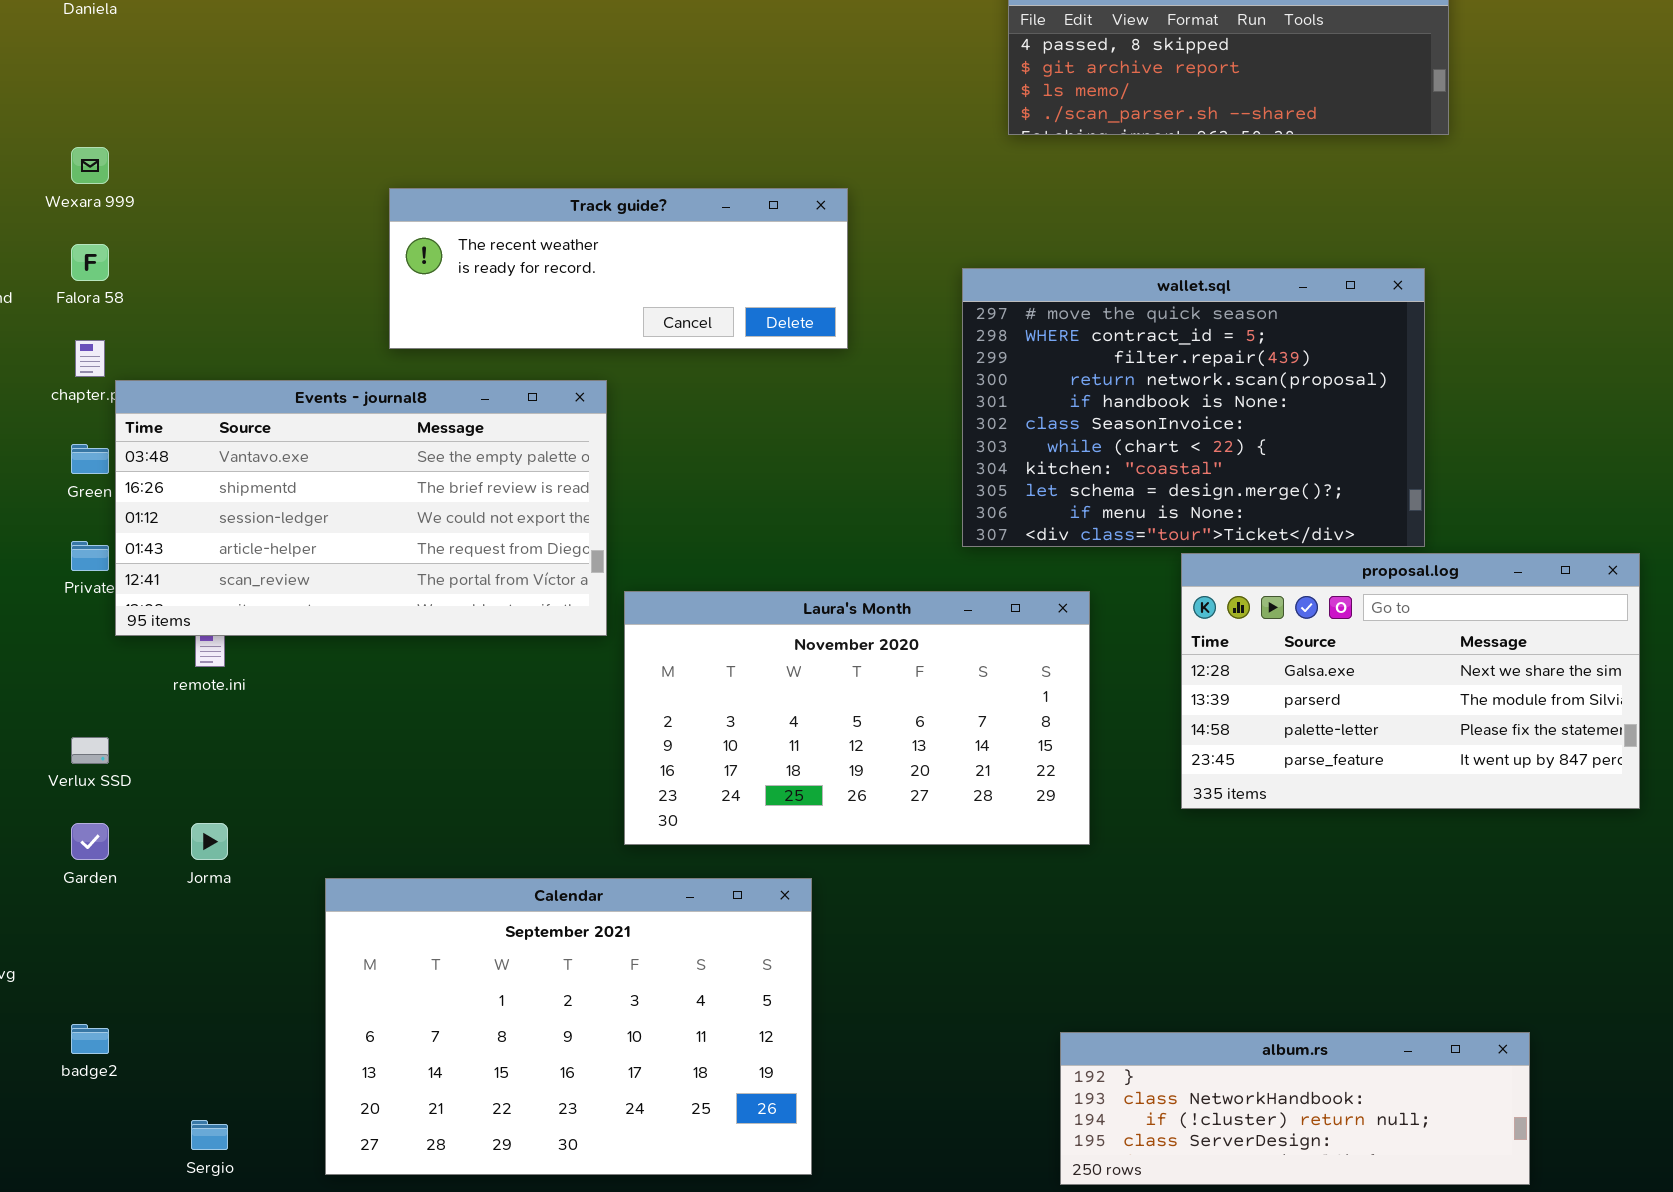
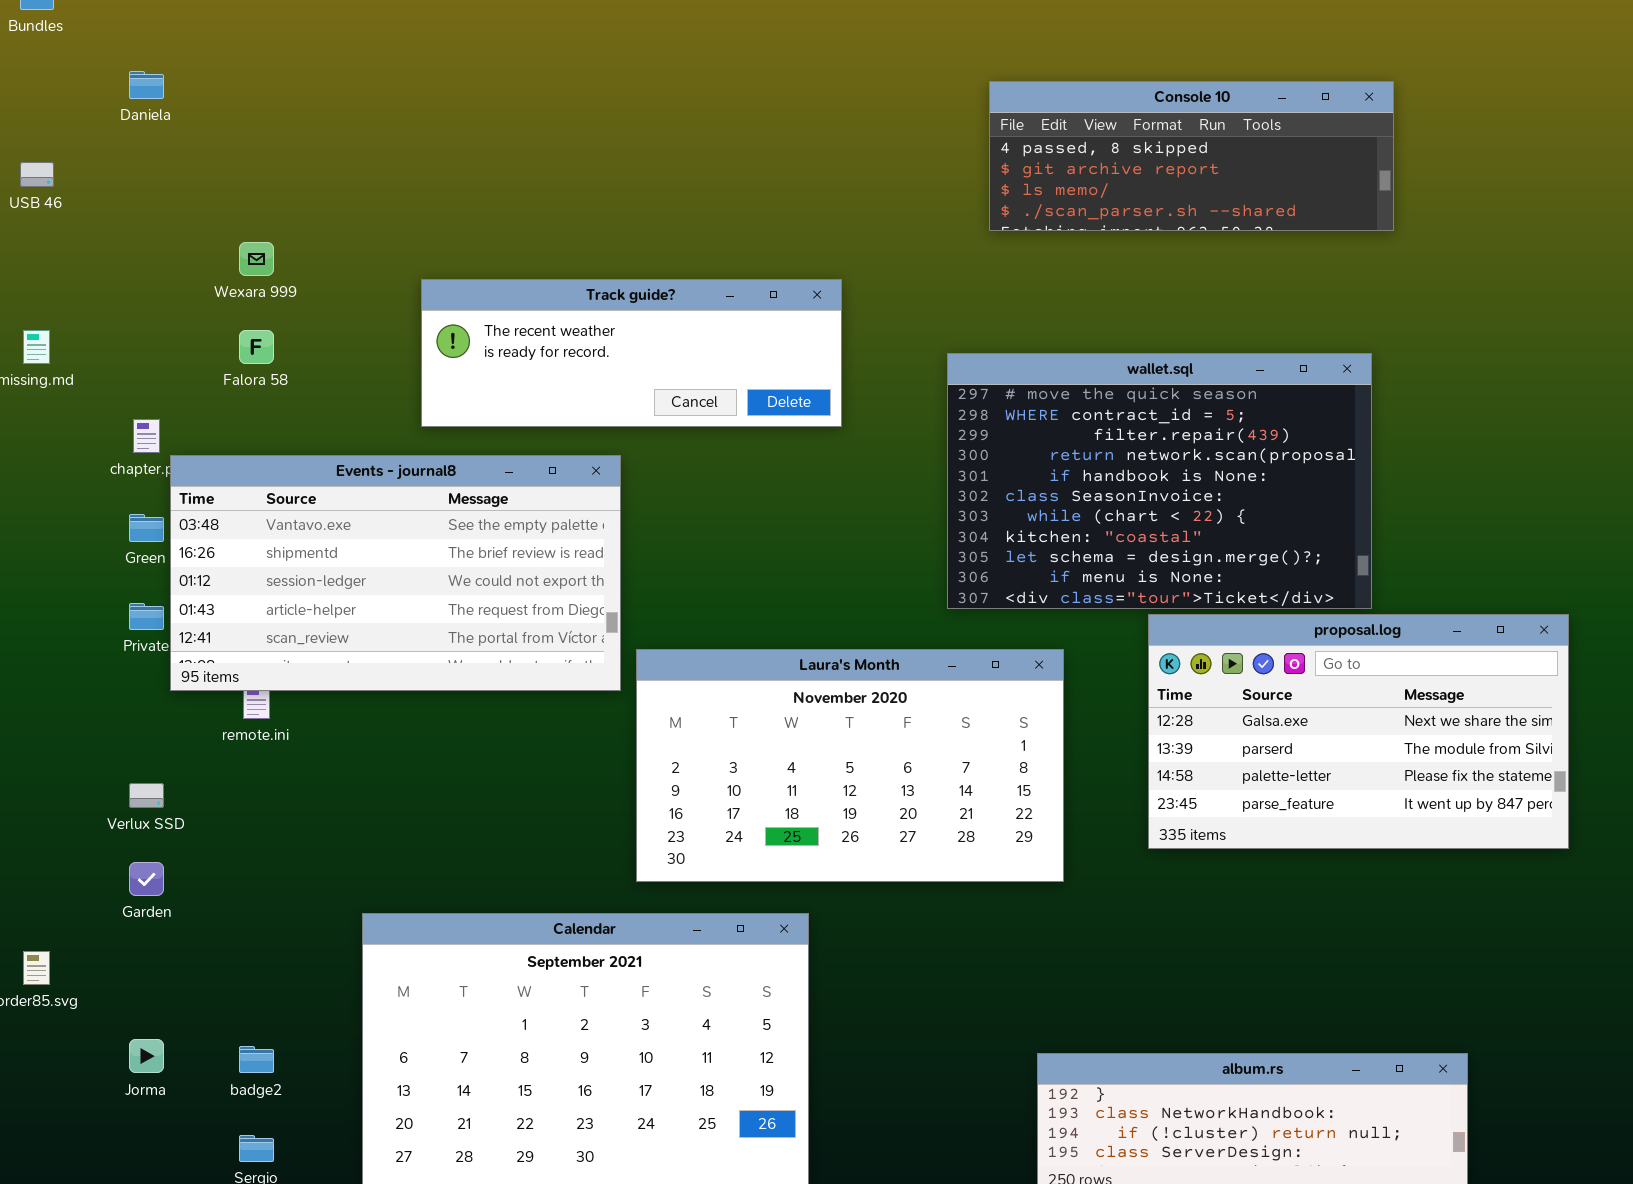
Wexara 999: [71,147,109,184] -> [239,242,274,276], moved
Falora 58: [71,244,109,281] -> [239,330,274,364], moved
Jorma: [191,823,228,860] -> [129,1039,164,1073], moved
badge2: [71,1024,109,1054] -> [239,1046,274,1073], moved

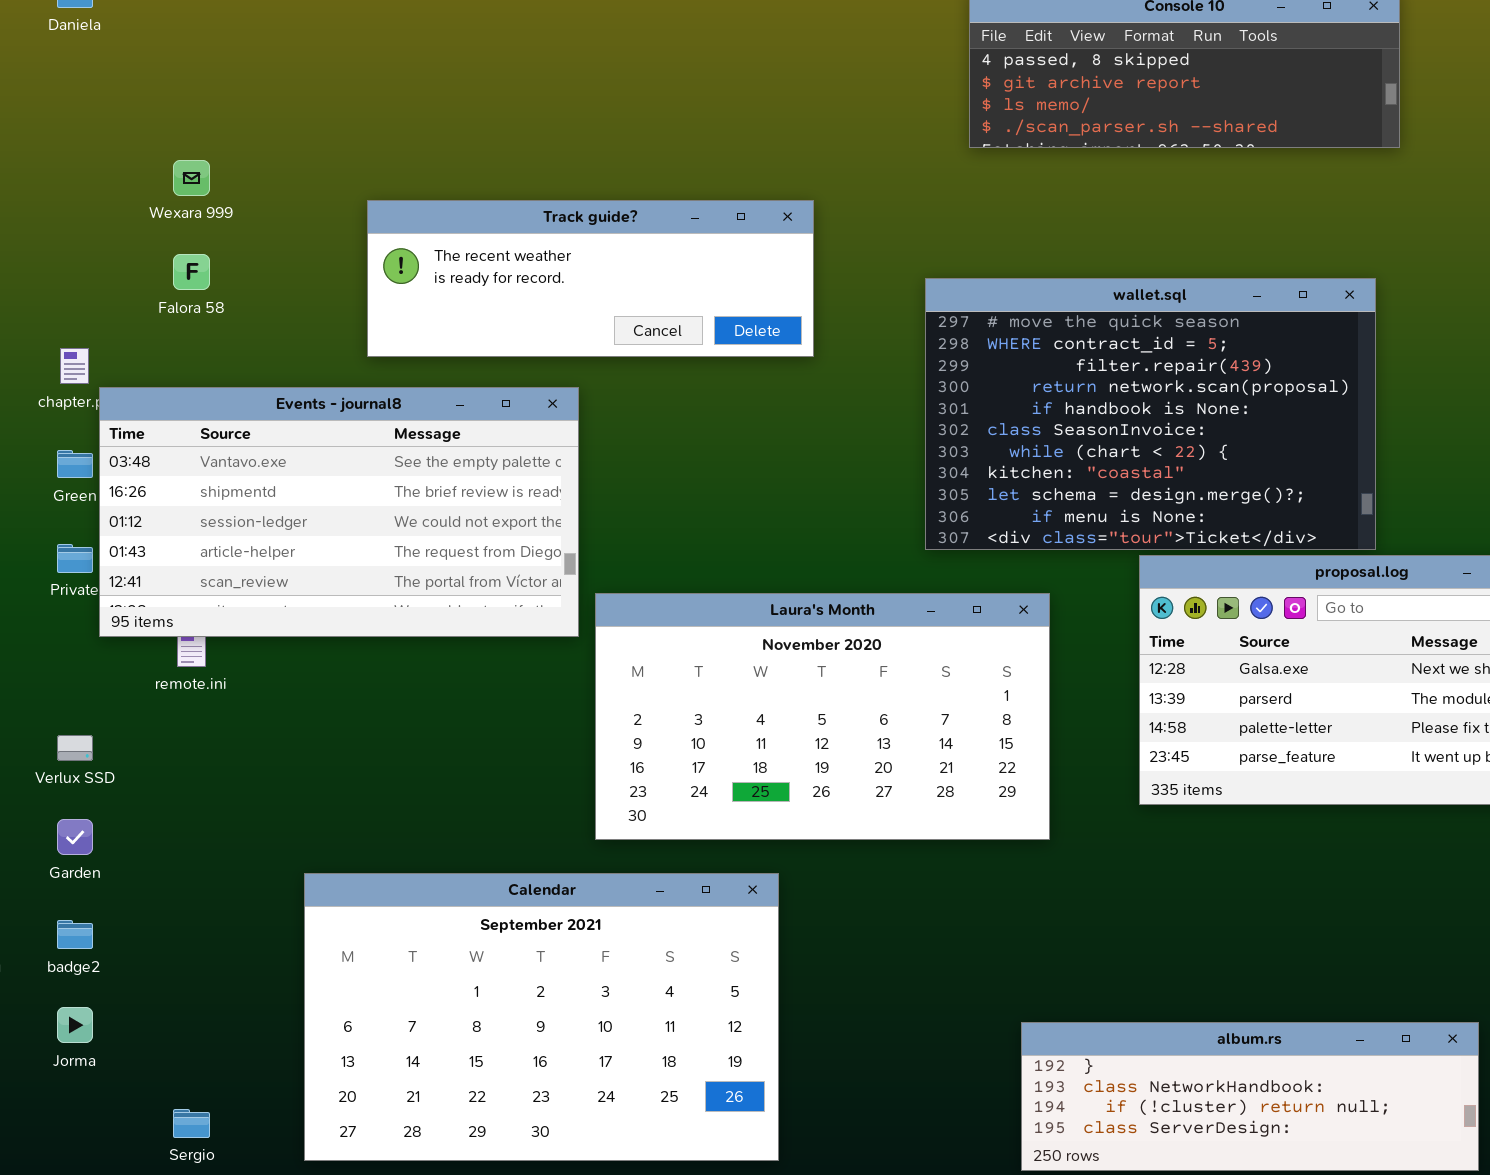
badge2: [239,1046,274,1073] -> [57,920,93,949], moved

